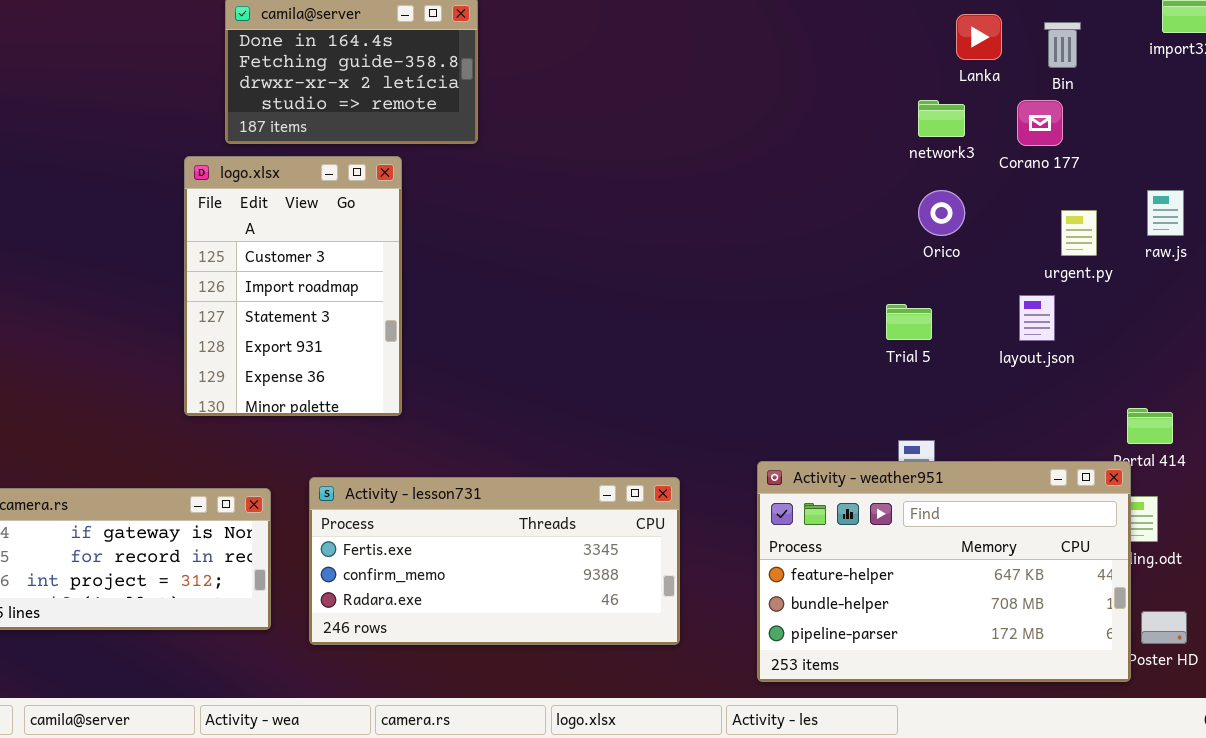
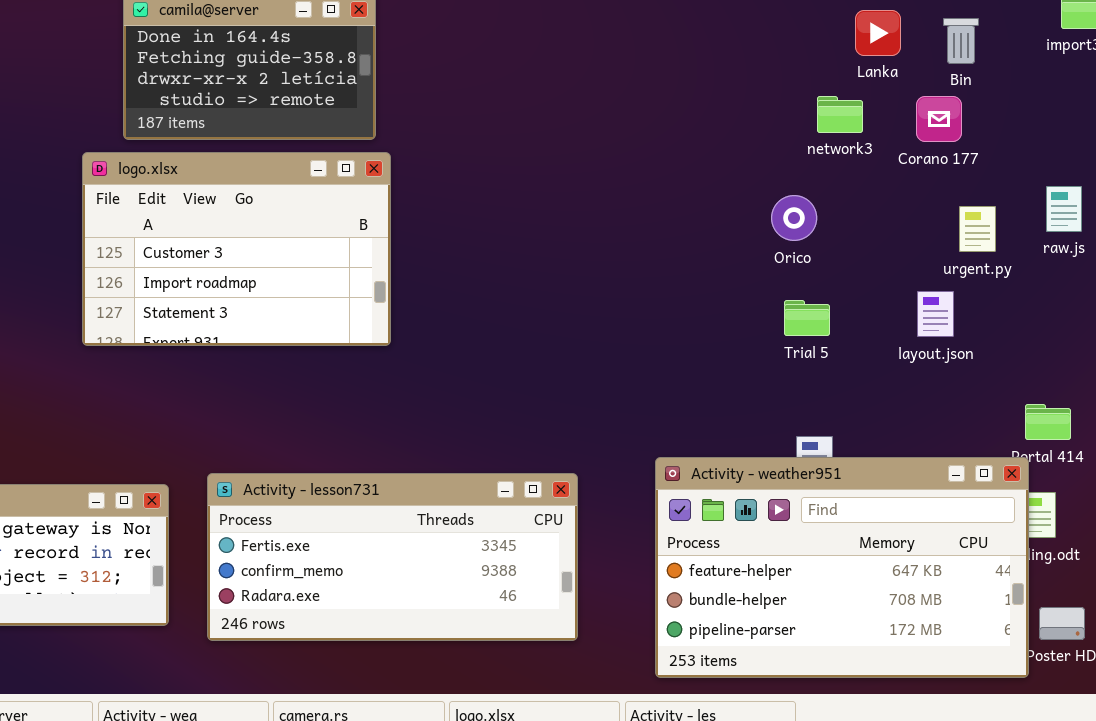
logo.xlsx: [184,156,402,416] -> [82,152,391,346], resized
Orico: [918,190,965,236] -> [771,195,817,241], moved

